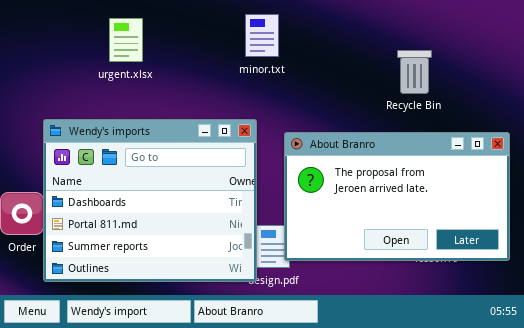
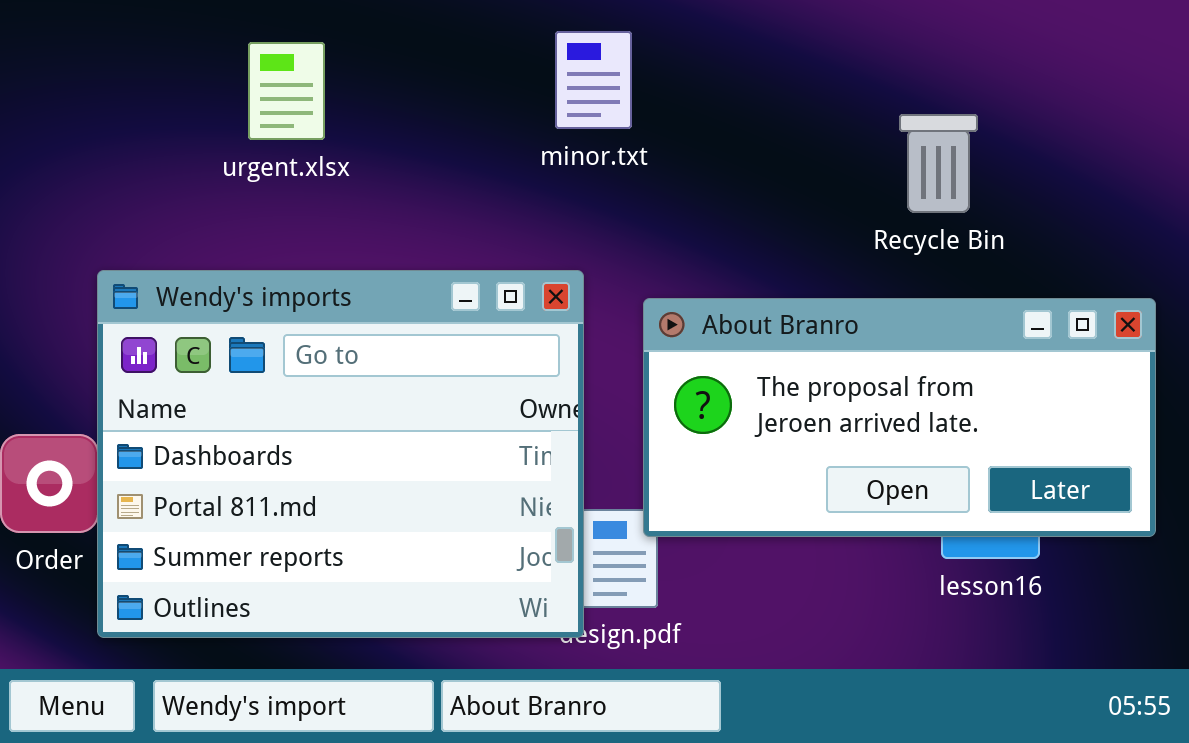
About Branro: [284,132,510,261] -> [643,298,1156,537], resized

